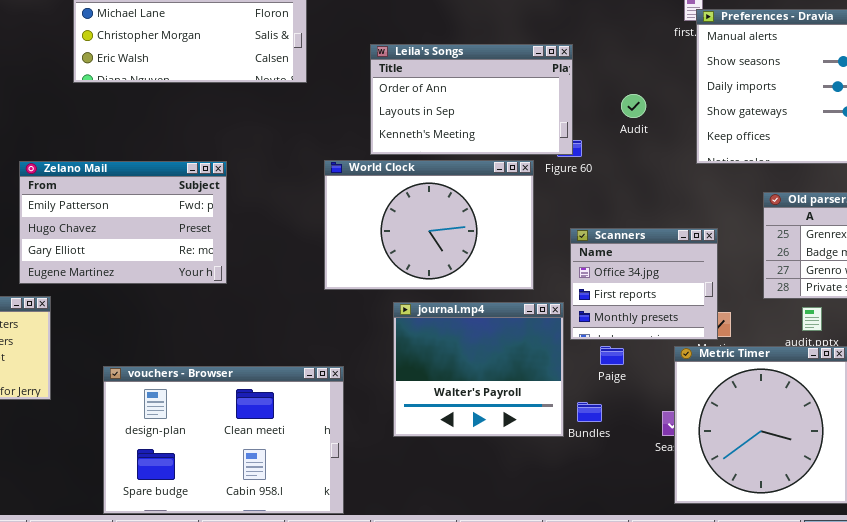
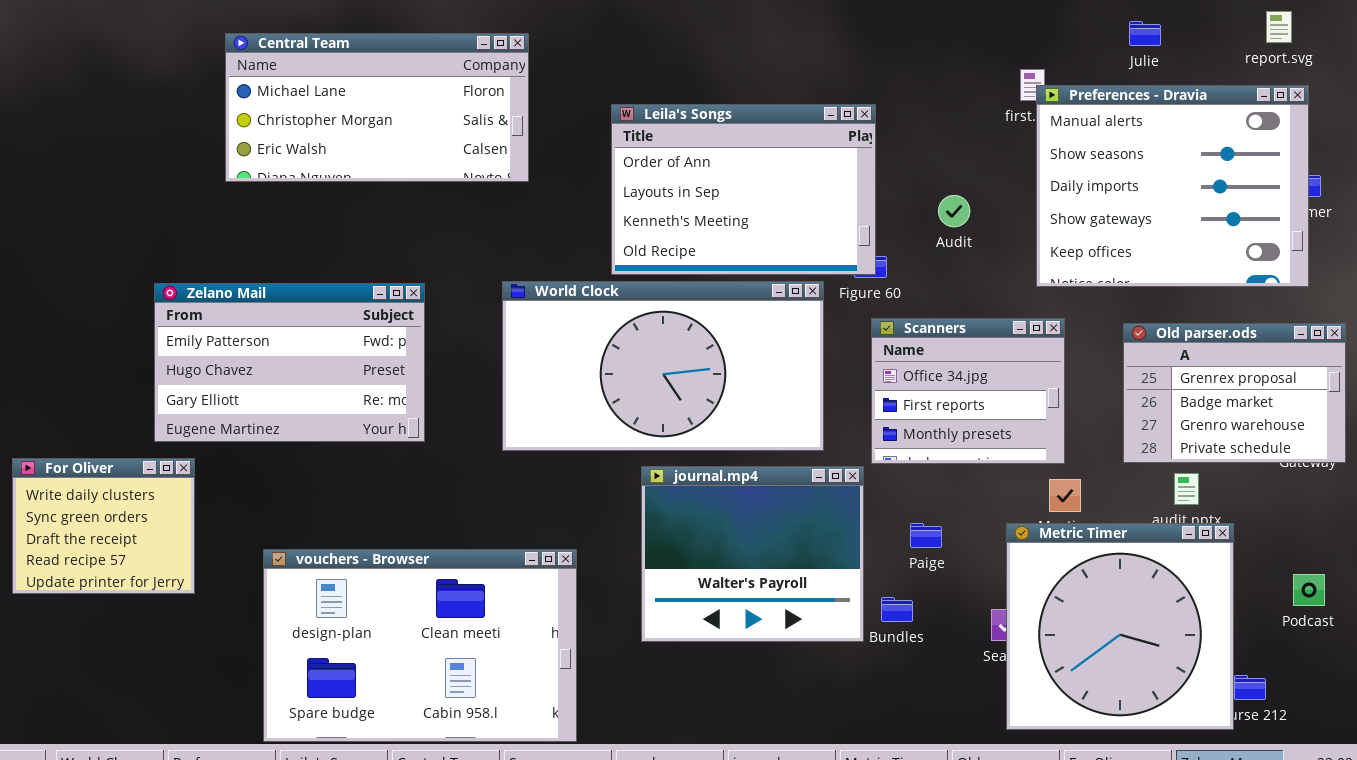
Leila's Songs: [370,44,573,155] -> [611,104,876,275], resized
World Clock: [324,160,534,290] -> [502,281,824,451], resized
Scanners: [570,228,718,340] -> [871,318,1065,464], moved

